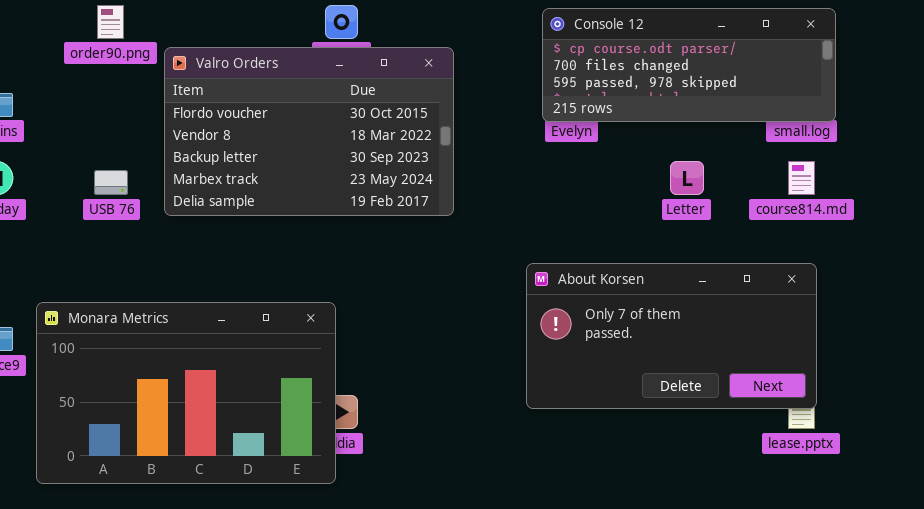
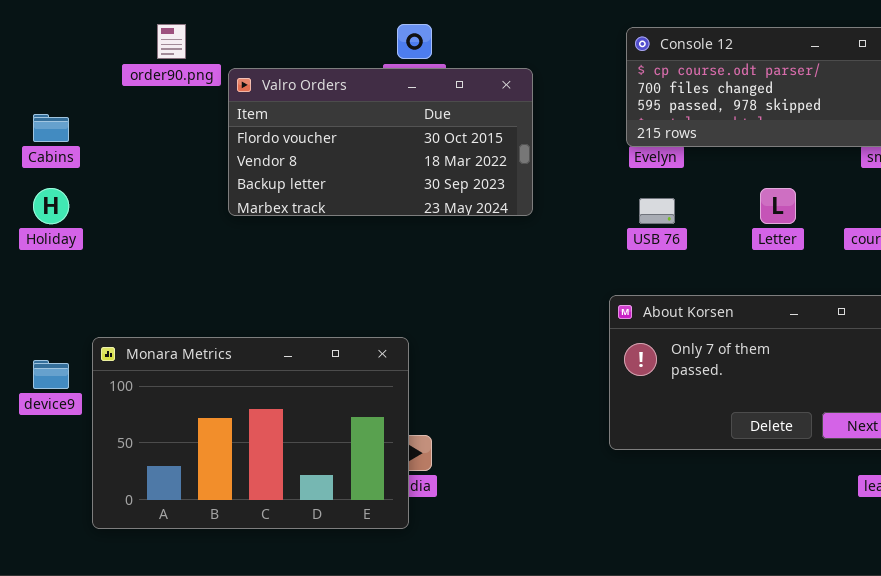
Valro Orders: [164,47,454,216] -> [228,68,533,216], resized
USB 76: [94,170,128,195] -> [639,198,675,224], moved

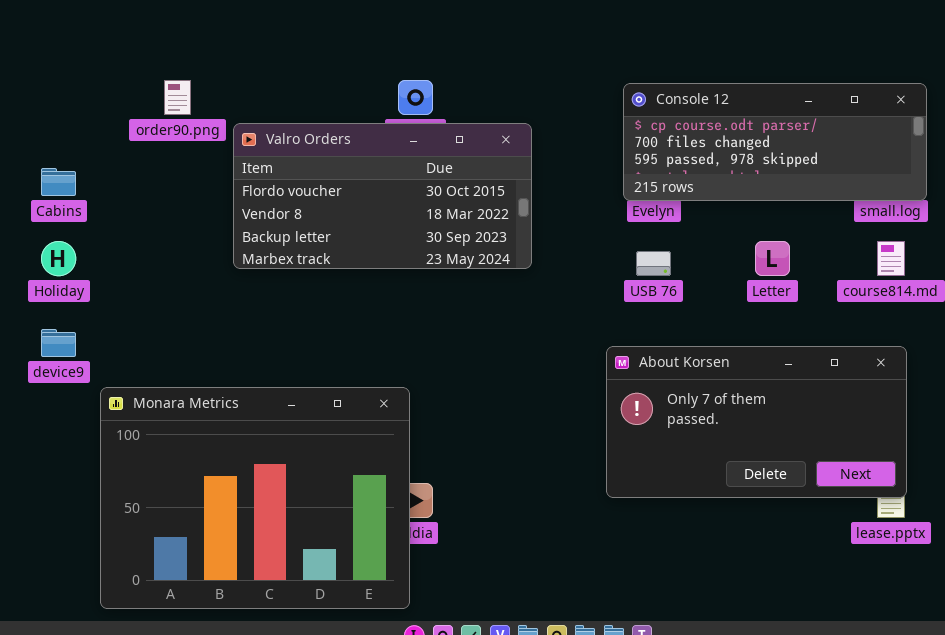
Monara Metrics: [92,337,409,529] -> [100,387,410,609], resized
device9: [33,360,69,389] -> [41,329,76,357], moved

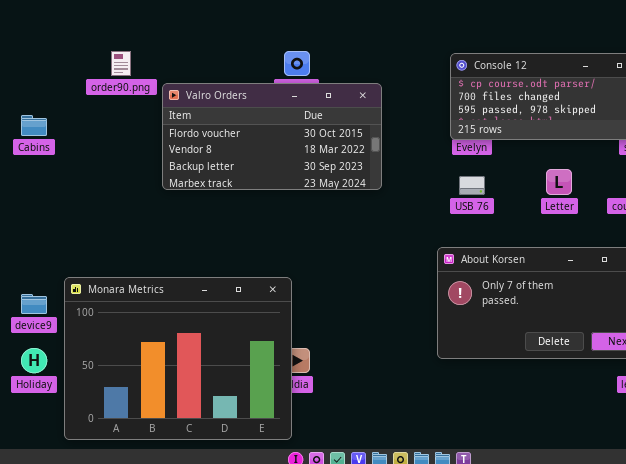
Holiday: [41,241,76,276] -> [21,348,47,373], moved
device9: [41,329,76,357] -> [21,294,47,314], moved

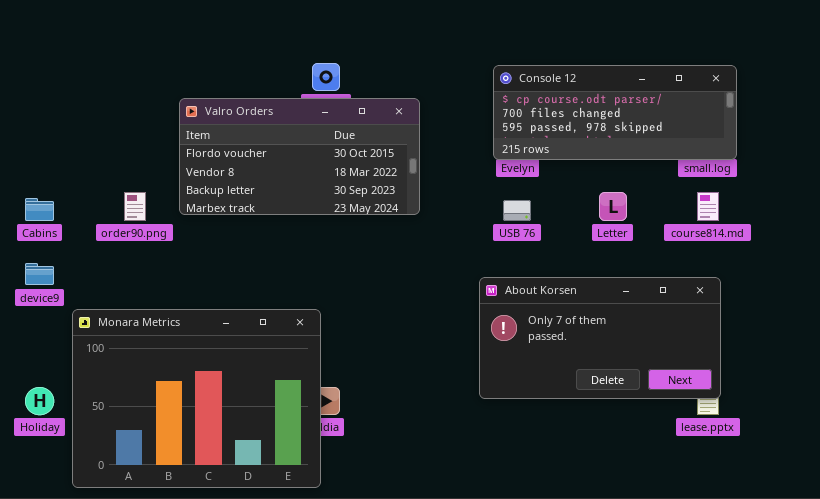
order90.png: [111,51,131,76] -> [124,192,146,221], moved
Cabins: [21,115,47,136] -> [25,198,54,221], moved
device9: [21,294,47,314] -> [25,263,54,285], moved

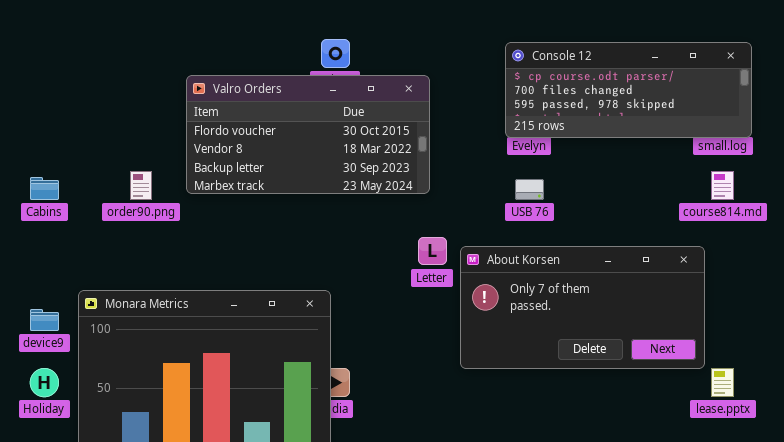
Letter: [599,192,627,221] -> [418,237,447,265], moved
device9: [25,263,54,285] -> [30,309,59,331], moved
About Korsen: [479,277,721,399] -> [460,246,705,369], moved

